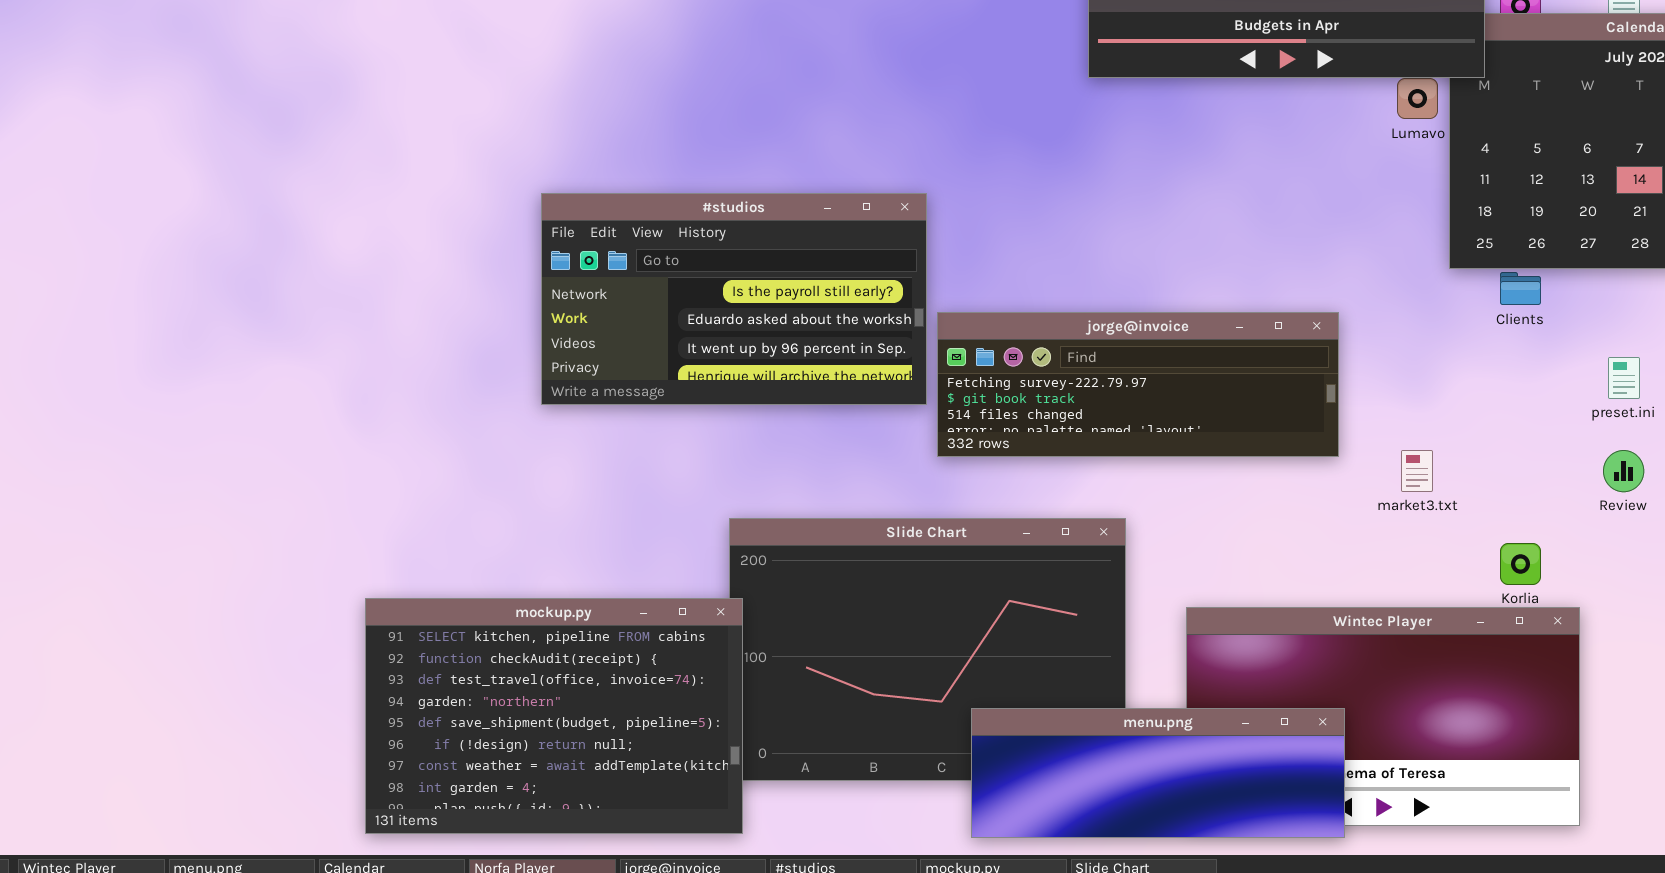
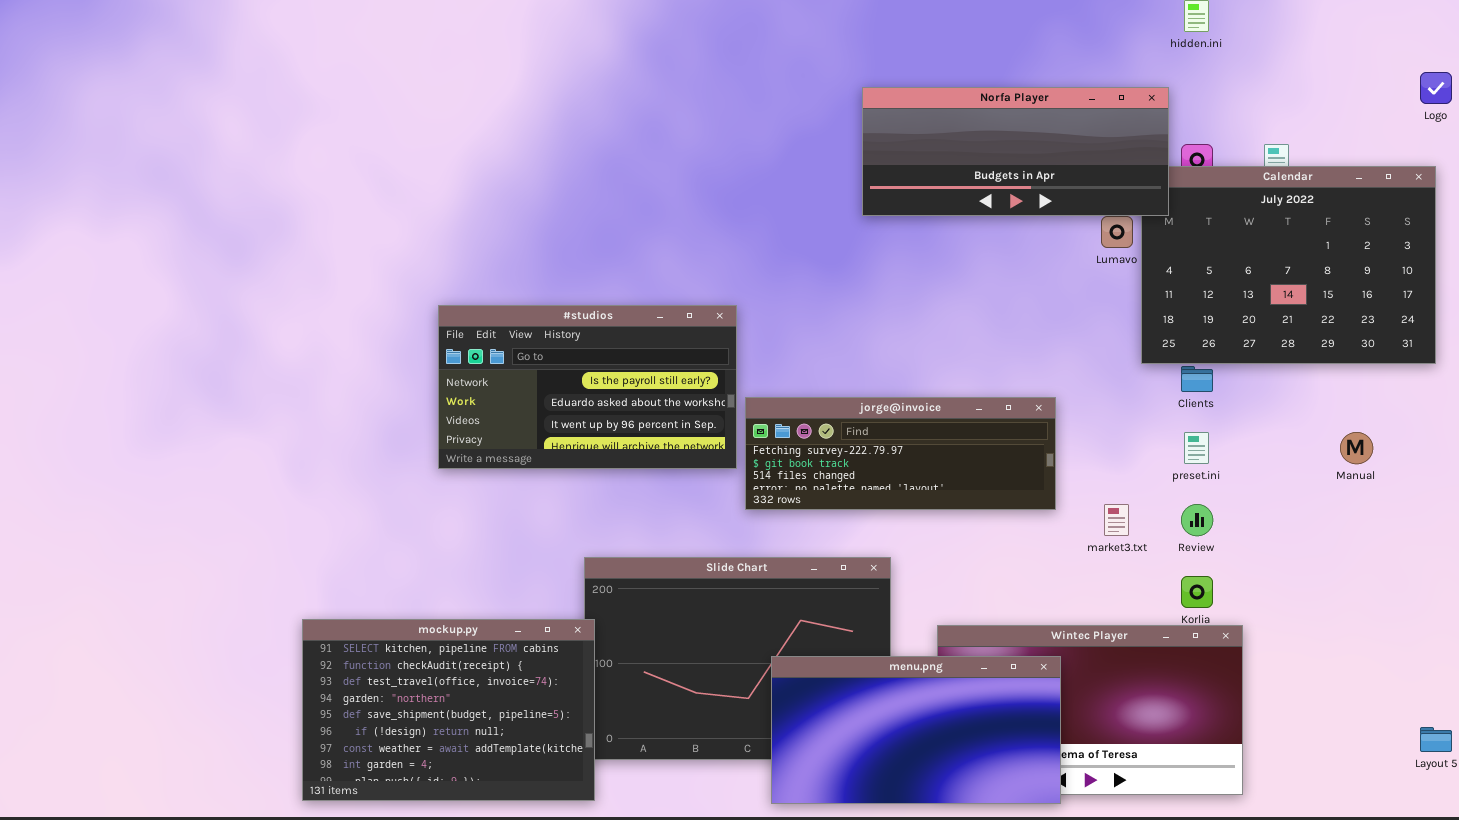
preset.ini: [1608,357,1640,399] -> [1184,432,1209,464], moved
Review: [1603,450,1644,492] -> [1181,504,1213,536], moved
menu.png: [971,708,1345,838] -> [771,656,1061,804], resized

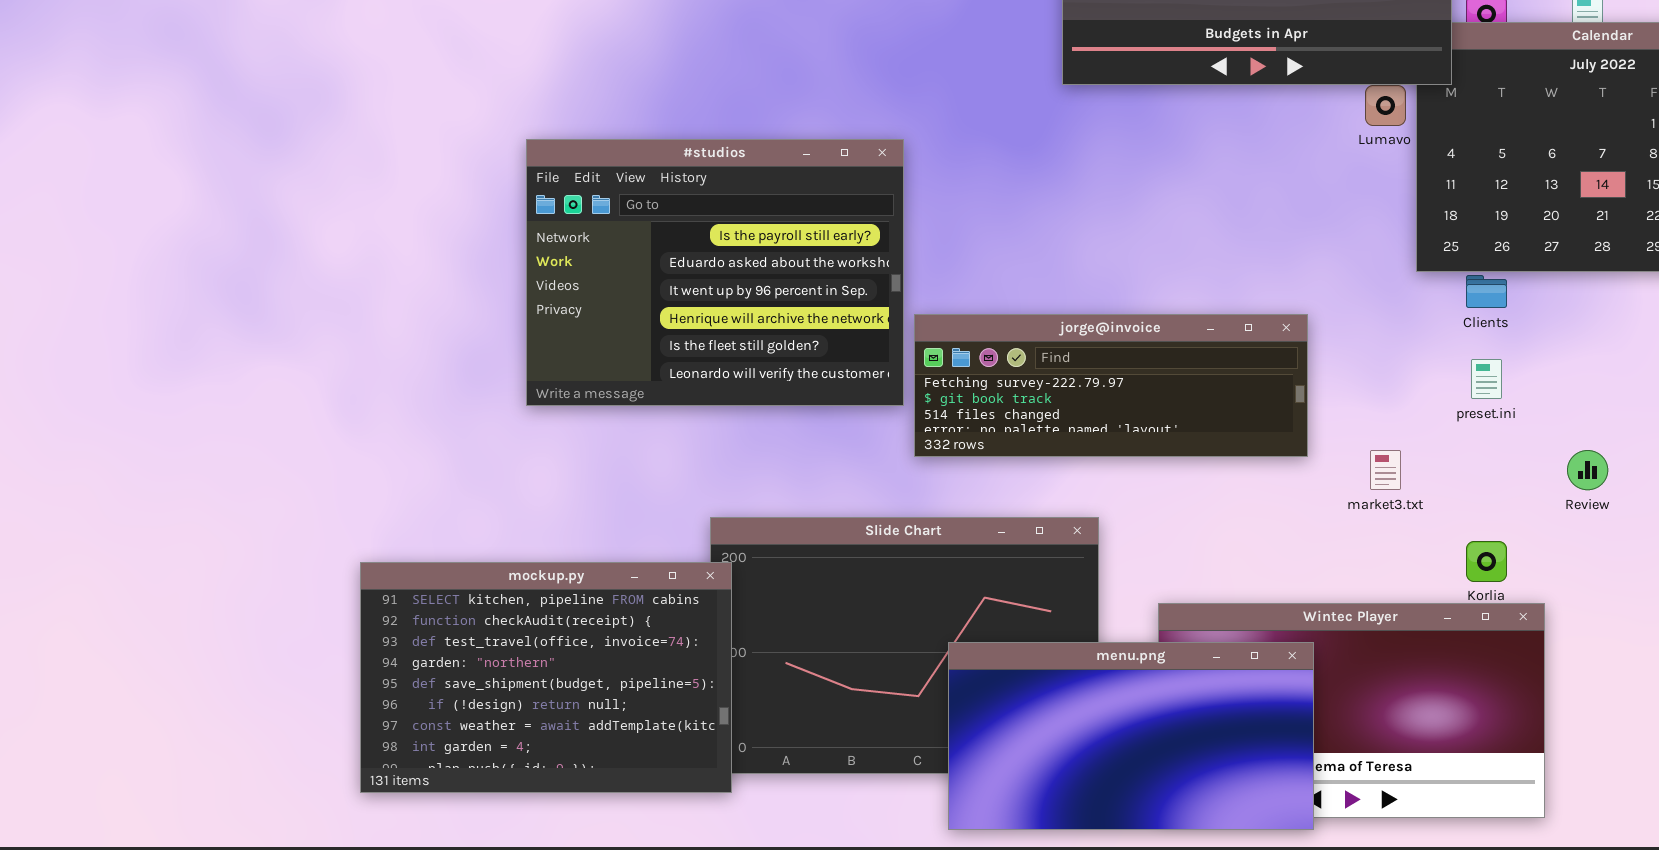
#studios: [438,305,737,469] -> [526,139,904,406], resized
Review: [1181,504,1213,536] -> [1567,450,1608,490], moved
mockup.py: [302,619,595,801] -> [360,562,732,793], moved

